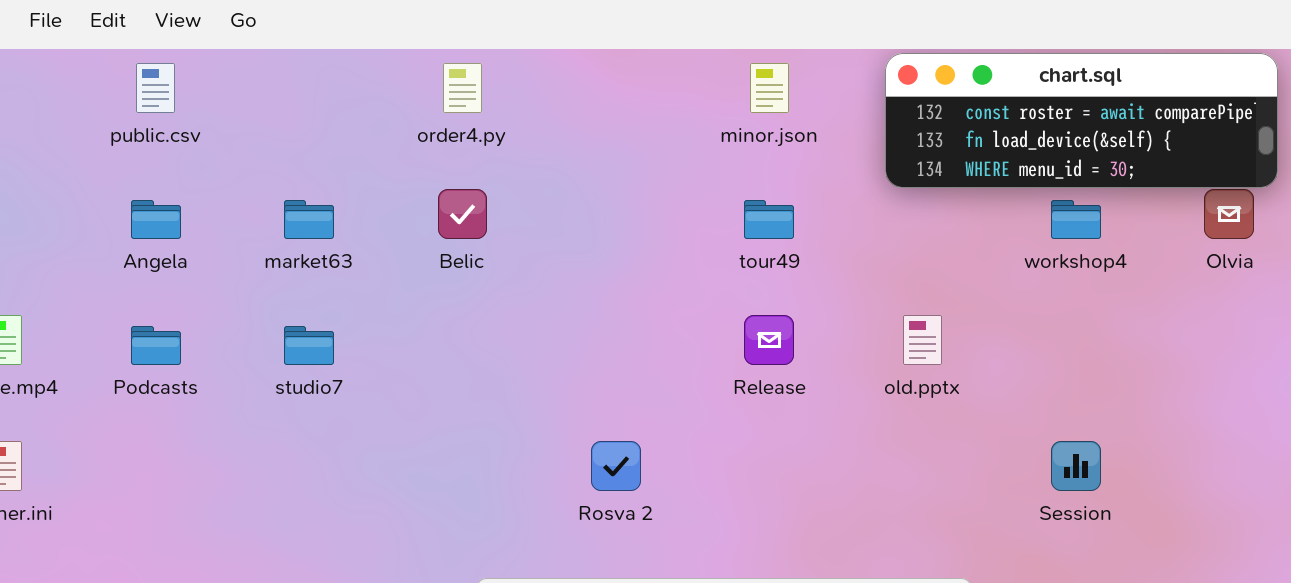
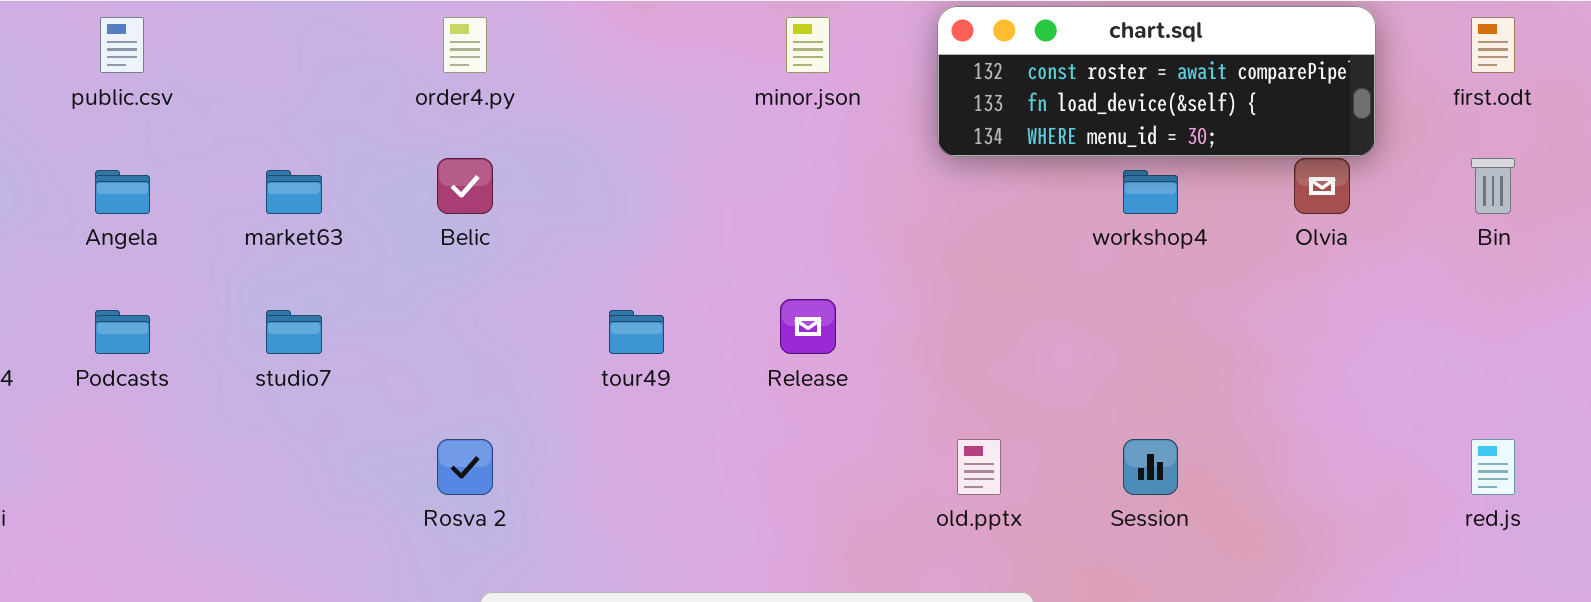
tour49: [744,200,794,239] -> [609,310,664,354], moved
old.pptx: [903,315,942,365] -> [957,439,1001,495], moved
Rosva 2: [591,441,641,491] -> [437,439,493,495], moved

